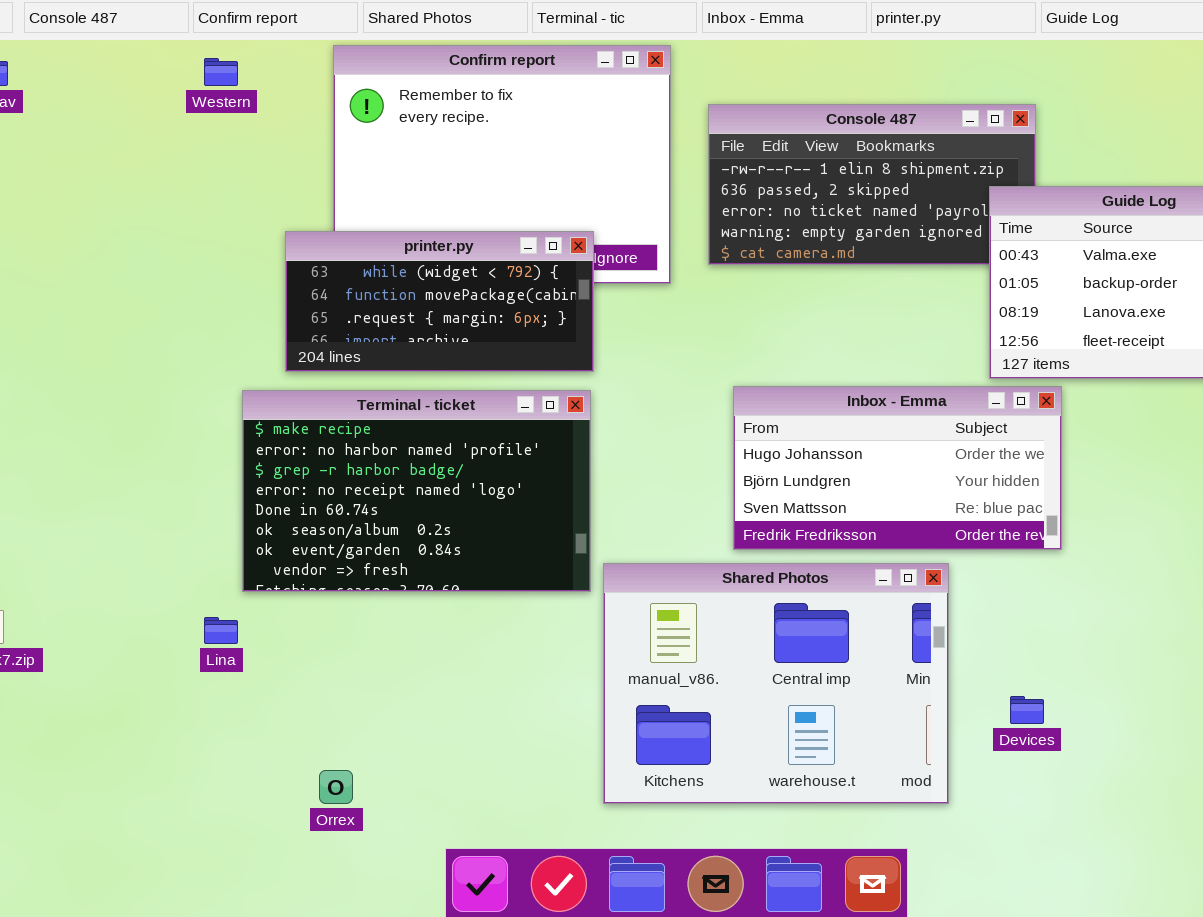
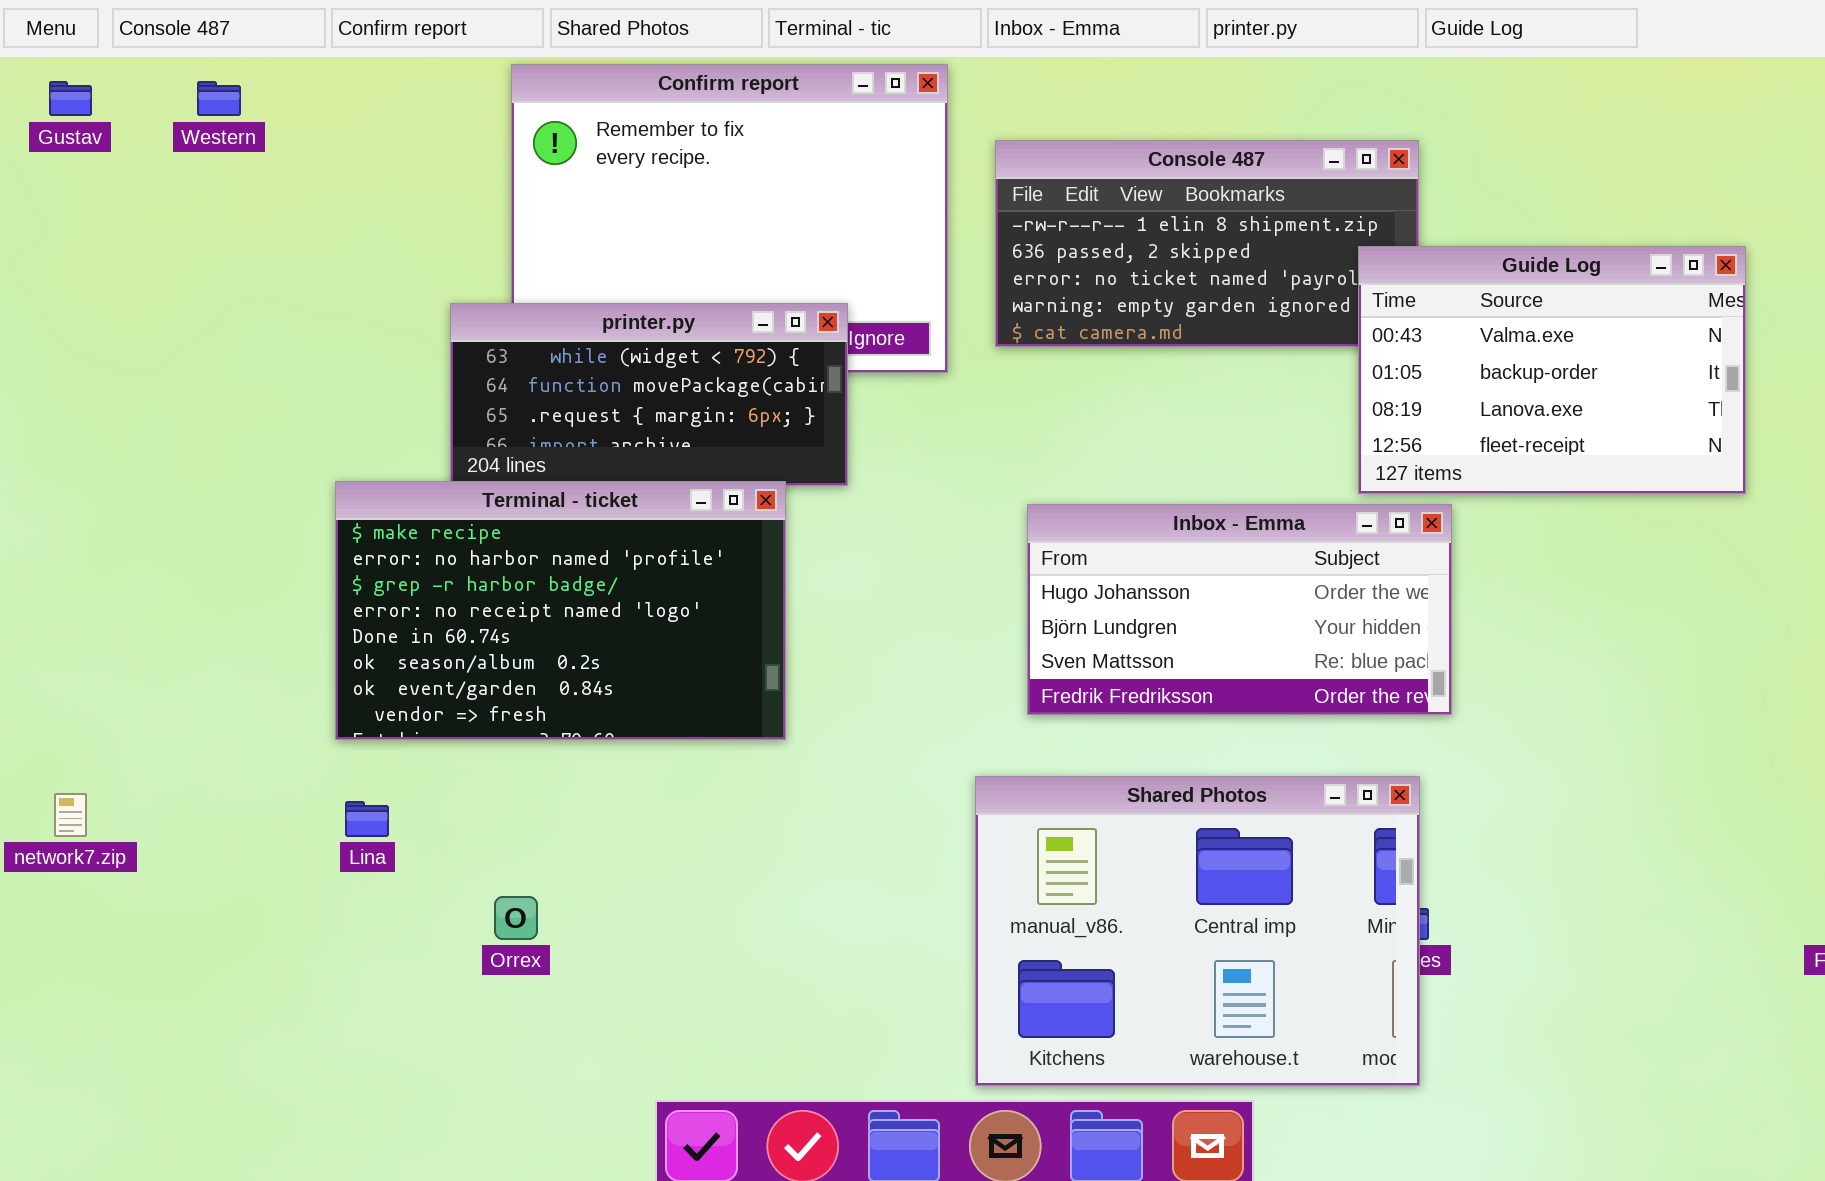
Western: [204,58,238,86] -> [197,81,241,116], moved
Terminal - ticket: [242,390,591,592] -> [335,481,786,740], moved
Shared Photos: [603,563,949,804] -> [975,776,1420,1086], moved
Orrex: [319,770,353,804] -> [494,896,538,940], moved

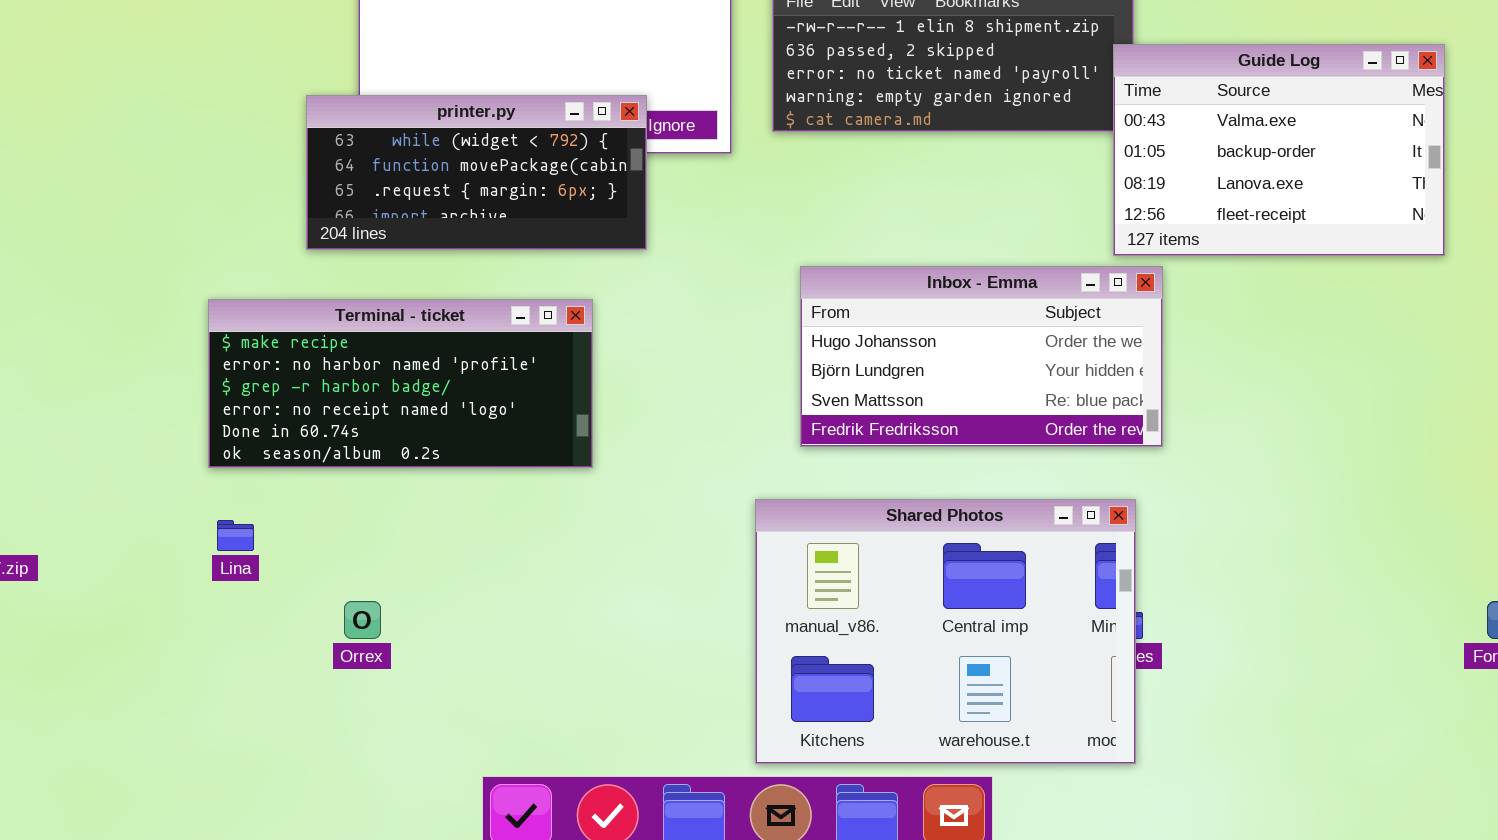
Guide Log: [1358,246,1746,494] -> [1113,44,1445,256], moved
Terminal - ticket: [335,481,786,740] -> [208,299,593,468], resized

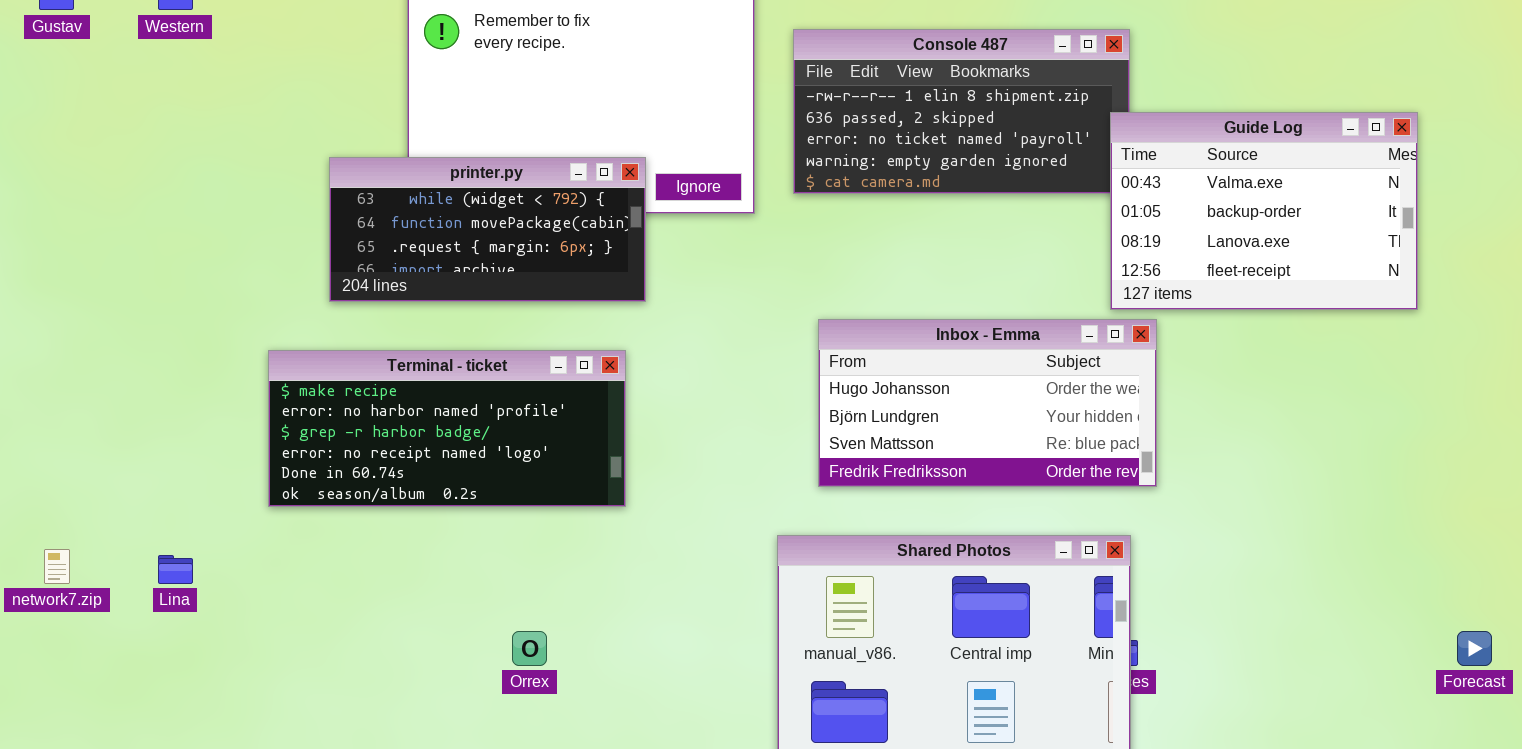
printer.py: [306,95,647,250] -> [329,157,646,302], moved
Lina: [217,520,254,551] -> [158,555,193,584], moved
Orrex: [344,601,381,639] -> [512,631,547,666], moved

